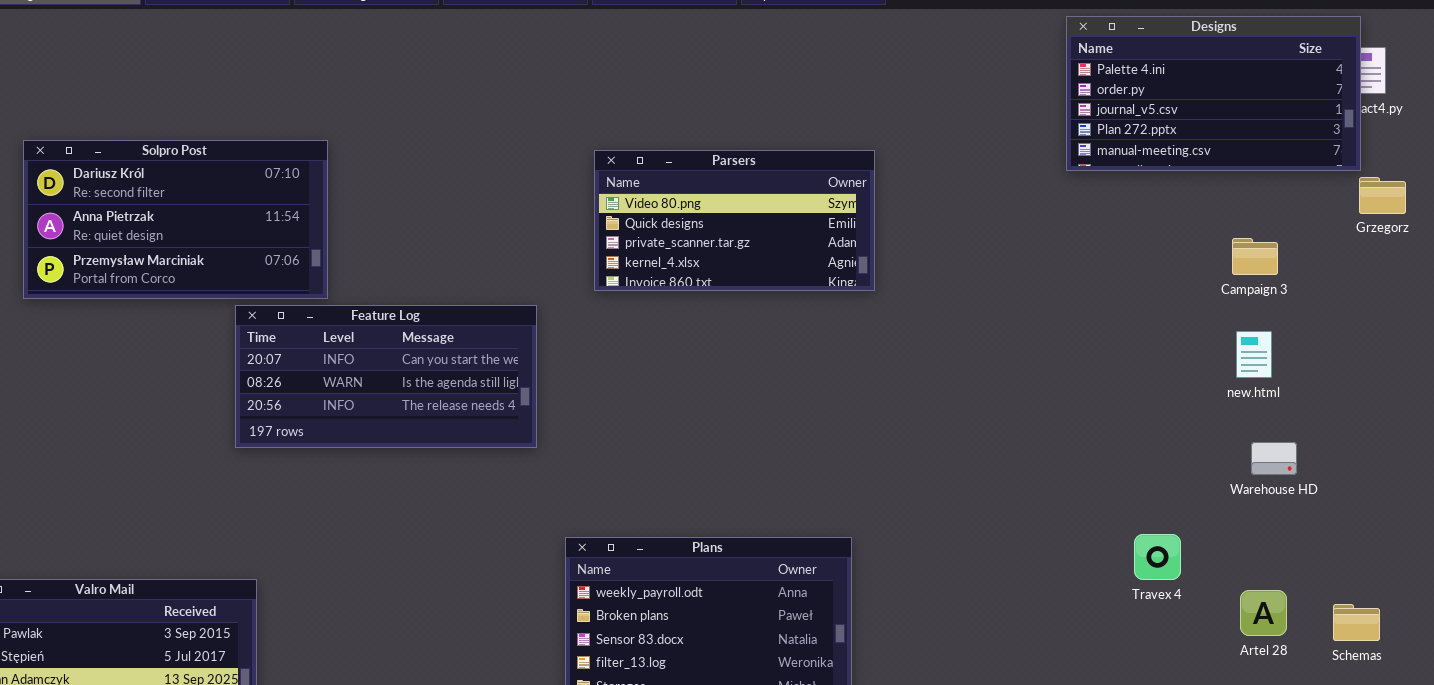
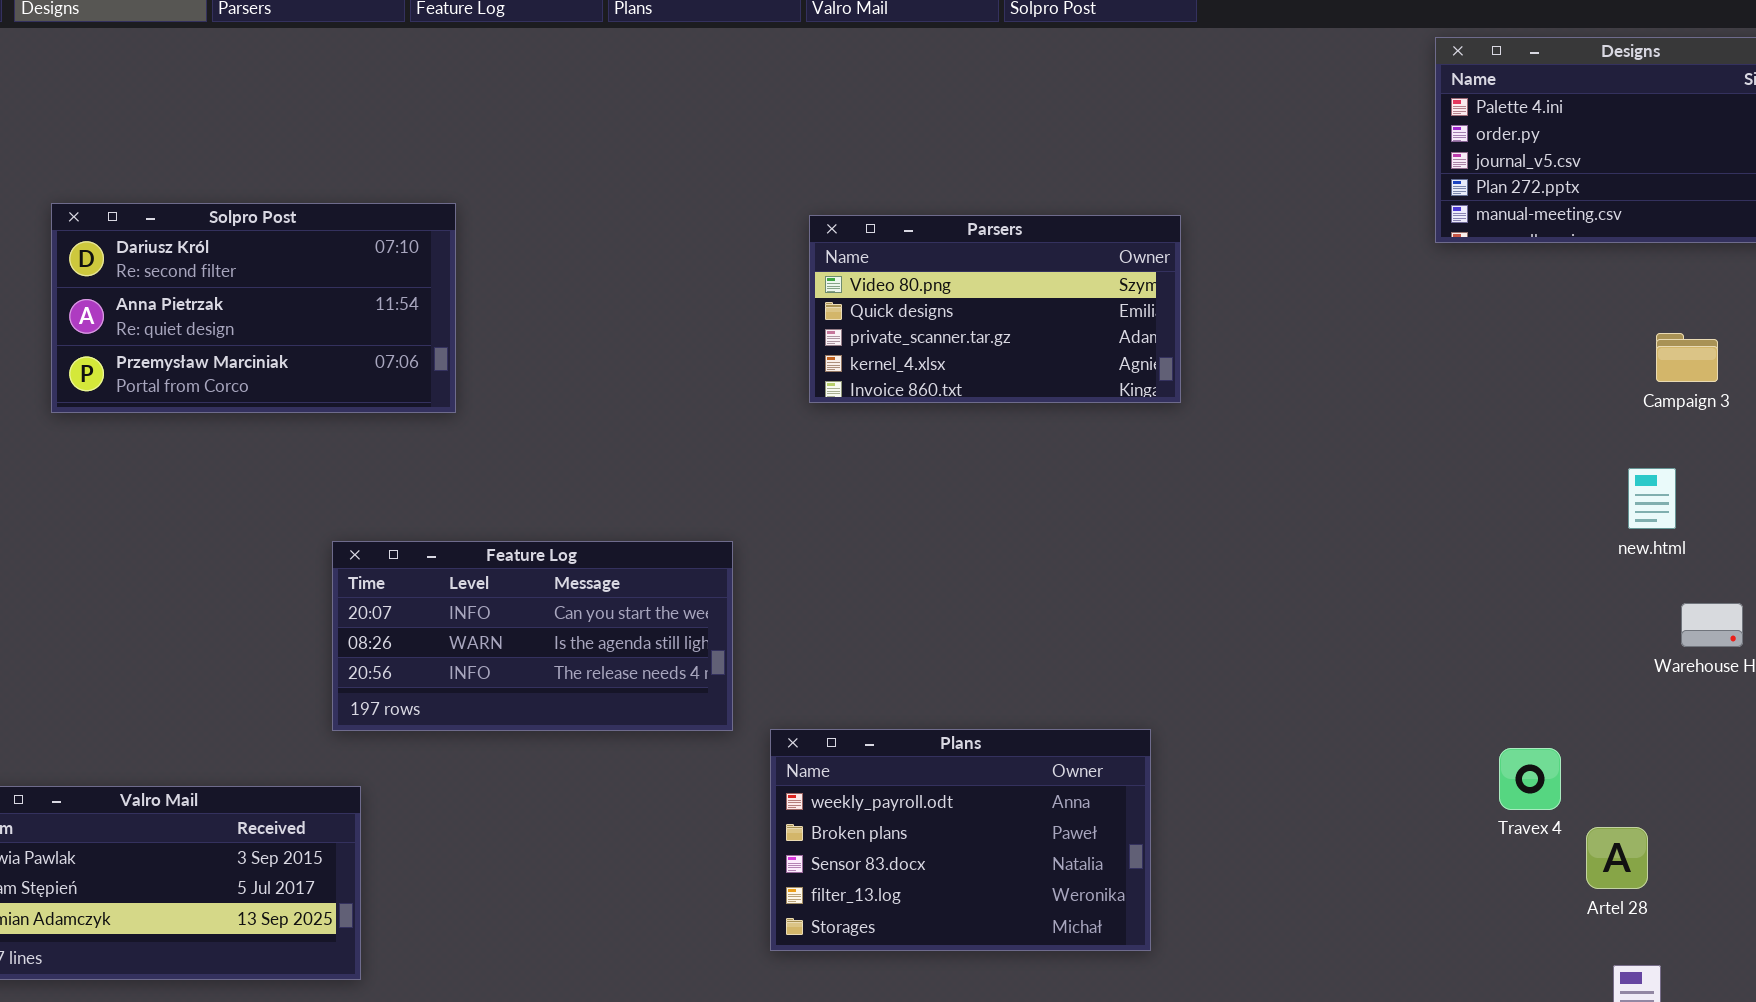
Feature Log: [235,305,537,448] -> [332,541,733,731], moved
new.html: [1236,331,1272,378] -> [1628,468,1676,529], moved
Travex 4: [1134,534,1181,580] -> [1499,748,1561,810], moved
Artel 28: [1240,590,1287,636] -> [1586,827,1648,889], moved

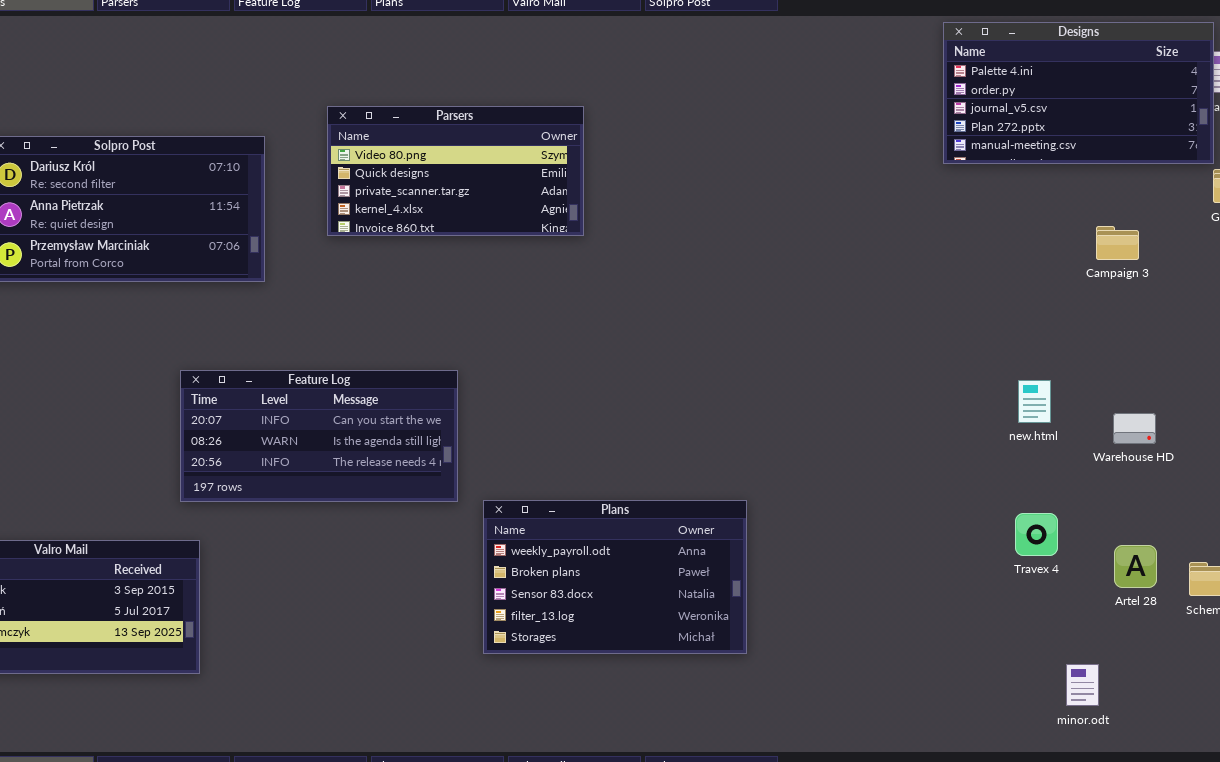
Parsers: [809,215,1181,403] -> [327,106,584,236], moved
new.html: [1628,468,1676,529] -> [1018,380,1051,423], moved
Travex 4: [1499,748,1561,810] -> [1015,513,1058,556], moved
Artel 28: [1586,827,1648,889] -> [1114,545,1157,588], moved

